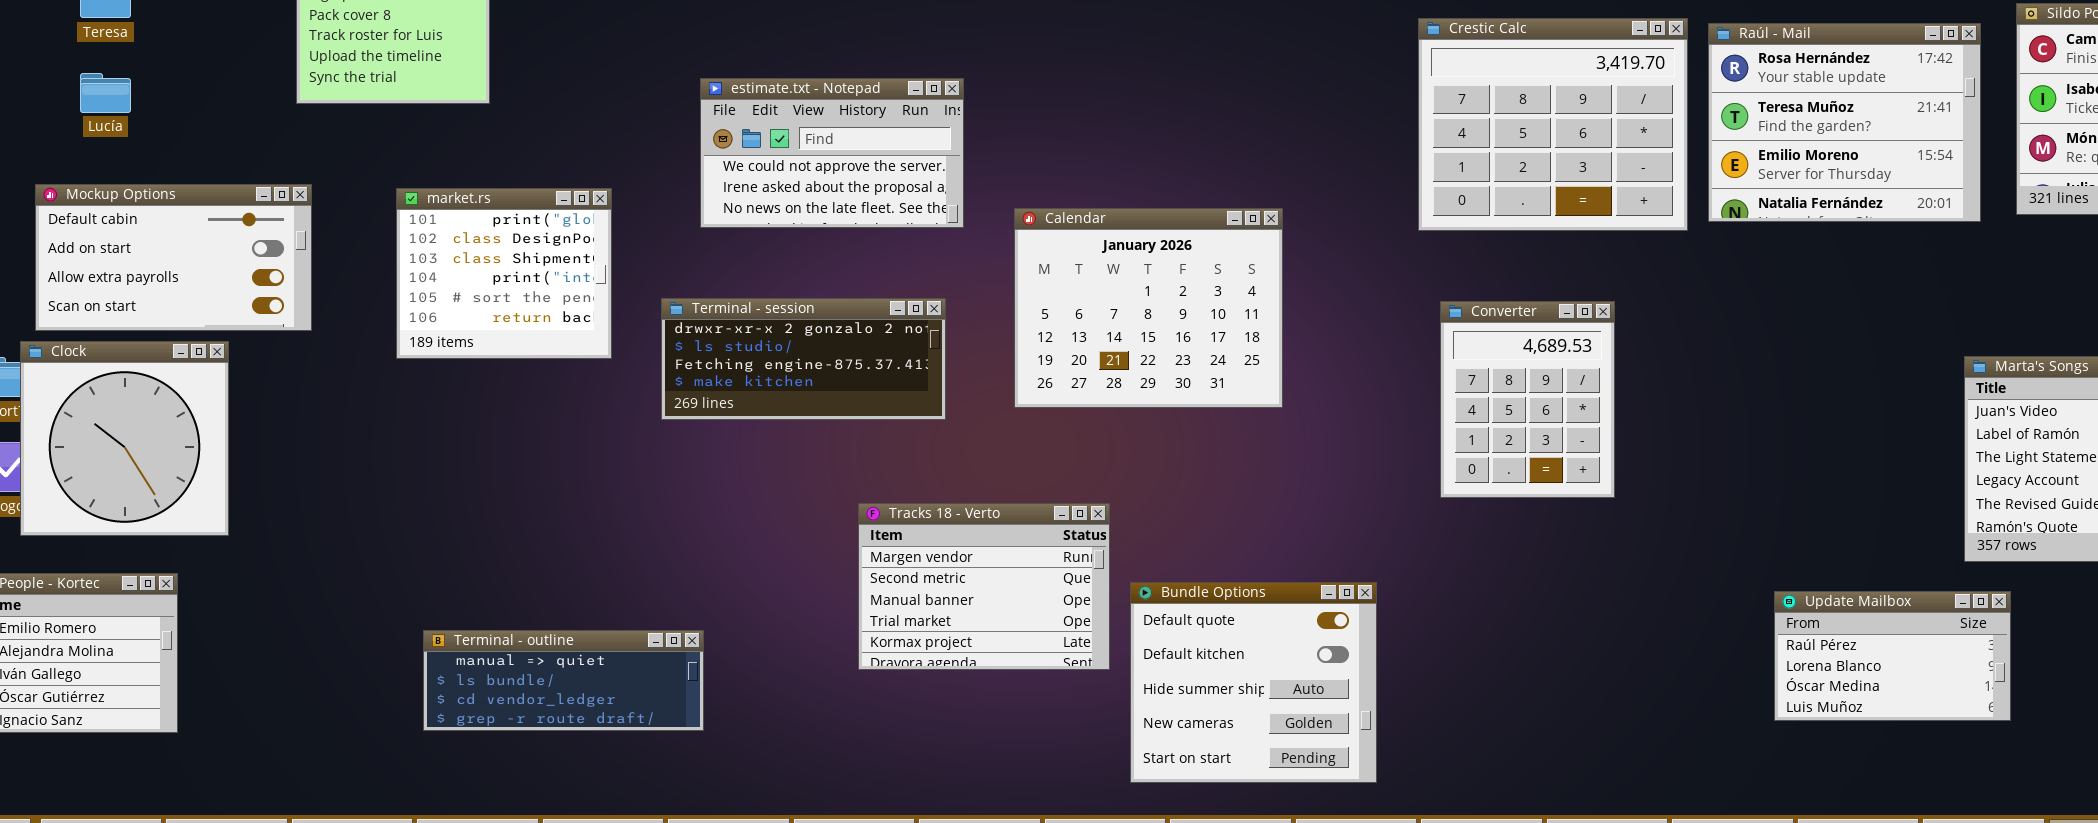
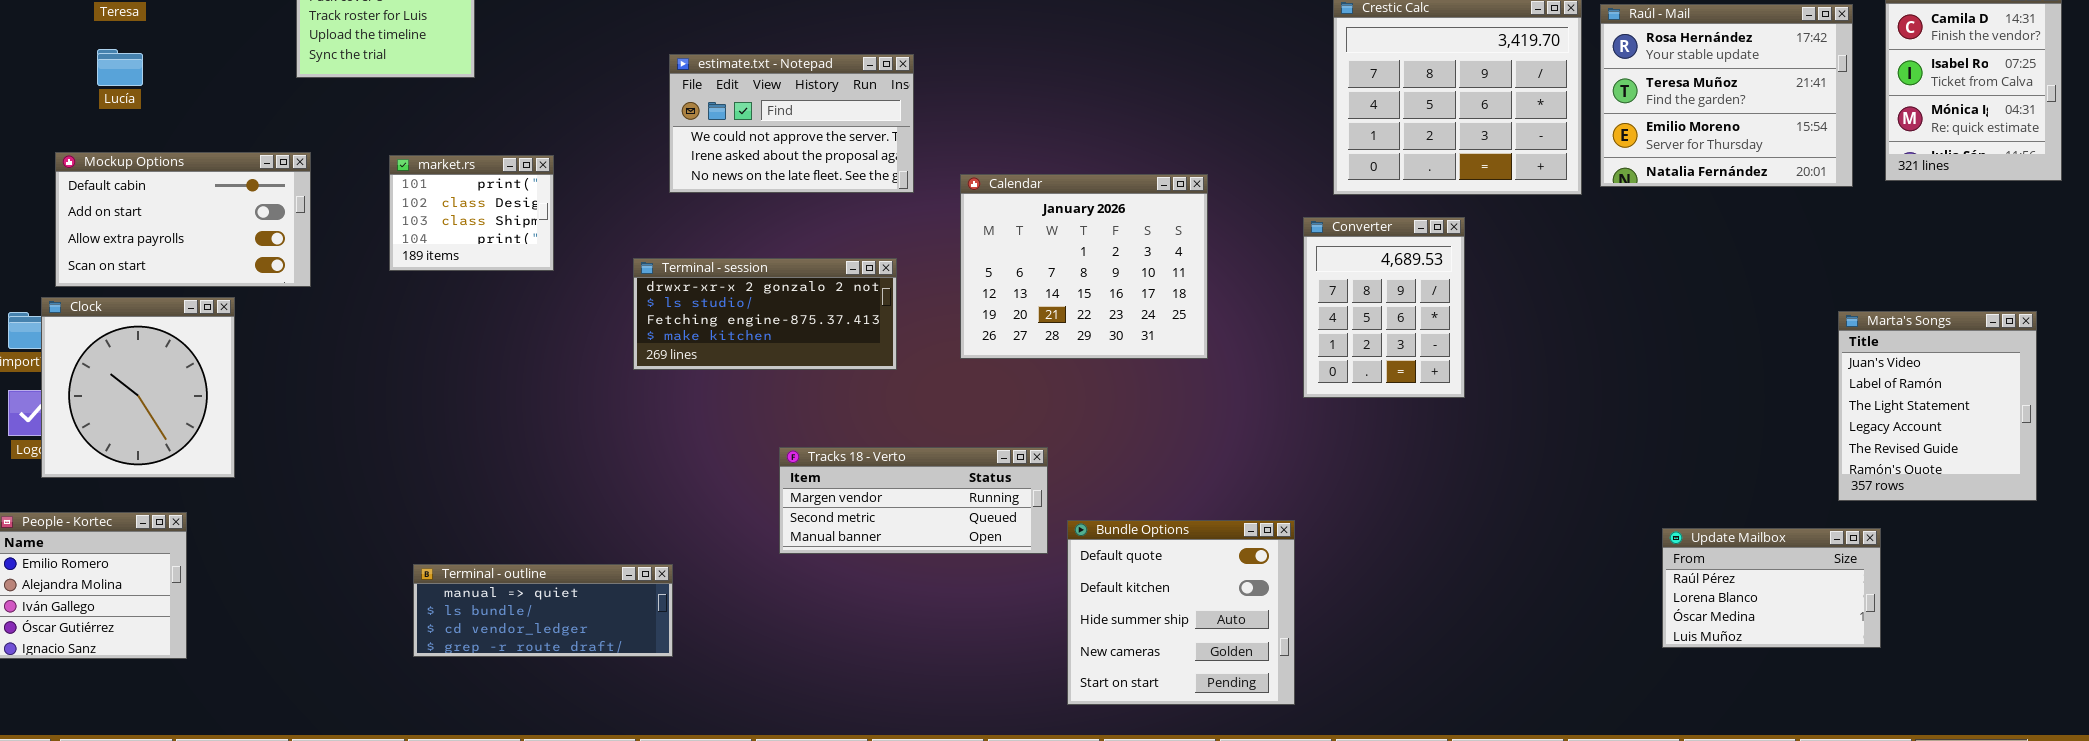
market.rs: [396,188,612,359] -> [389,155,554,271], resized
Converter: [1440,301,1615,498] -> [1303,217,1465,398], moved
Tracks 18 - Verto: [858,503,1110,670] -> [779,447,1048,554], resized

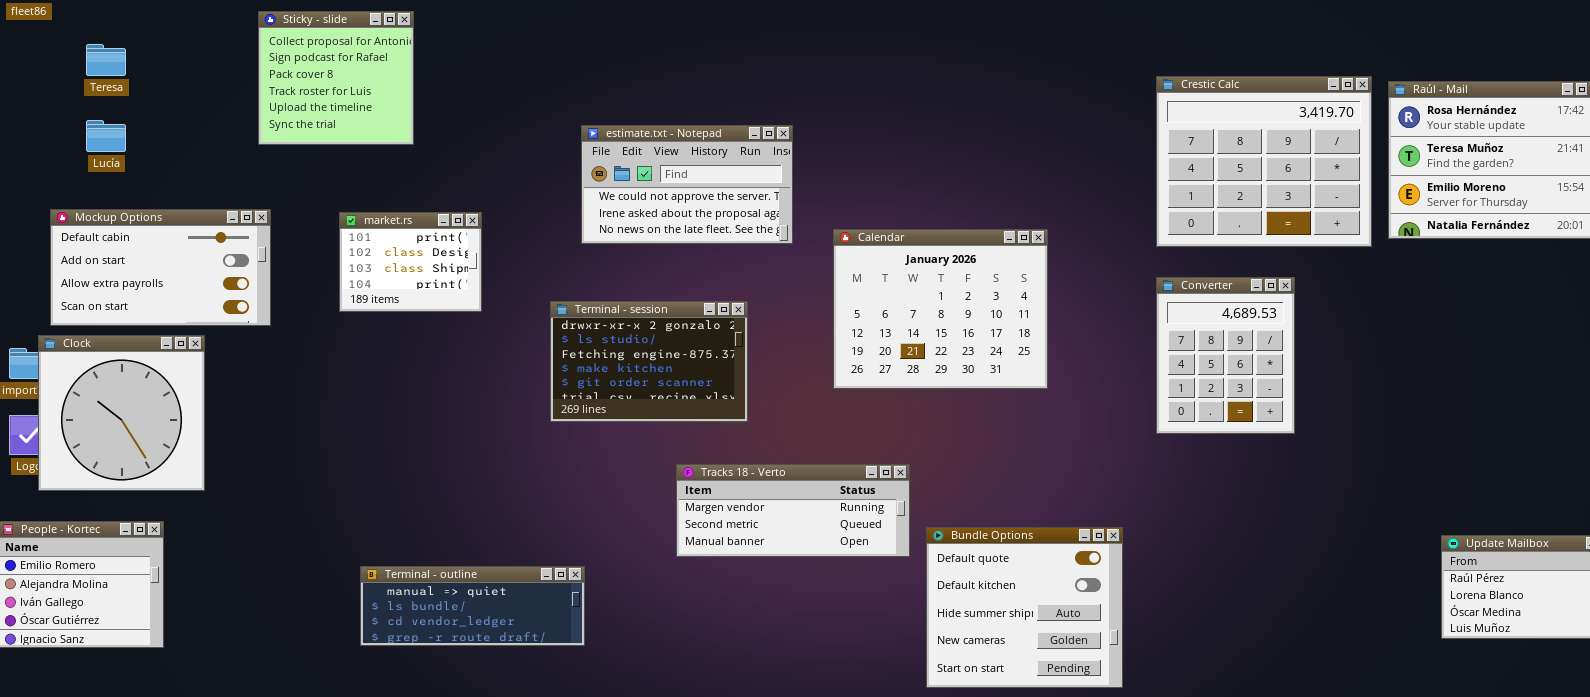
Converter: [1303,217,1465,398] -> [1156,277,1295,434], moved
Terminal - session: [633,258,897,370] -> [550,301,748,422], resized

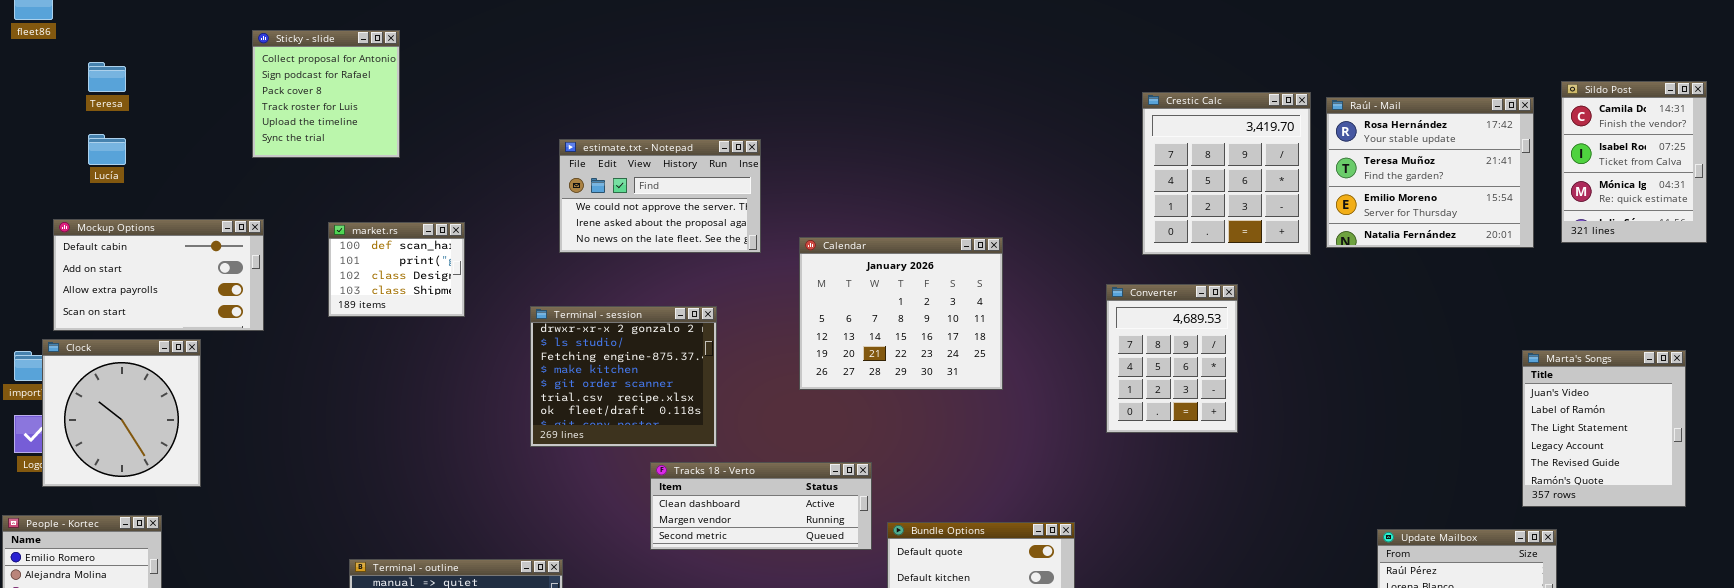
Crestic Calc: [1156,76,1372,247] -> [1142,92,1311,255], resized
market.rs: [339,212,482,312] -> [328,222,465,317], scrolled up 1 row
Terminal - session: [550,301,748,422] -> [530,306,717,447], resized
Tracks 18 - Verto: [676,464,910,557] -> [650,462,872,550], scrolled up 1 row

